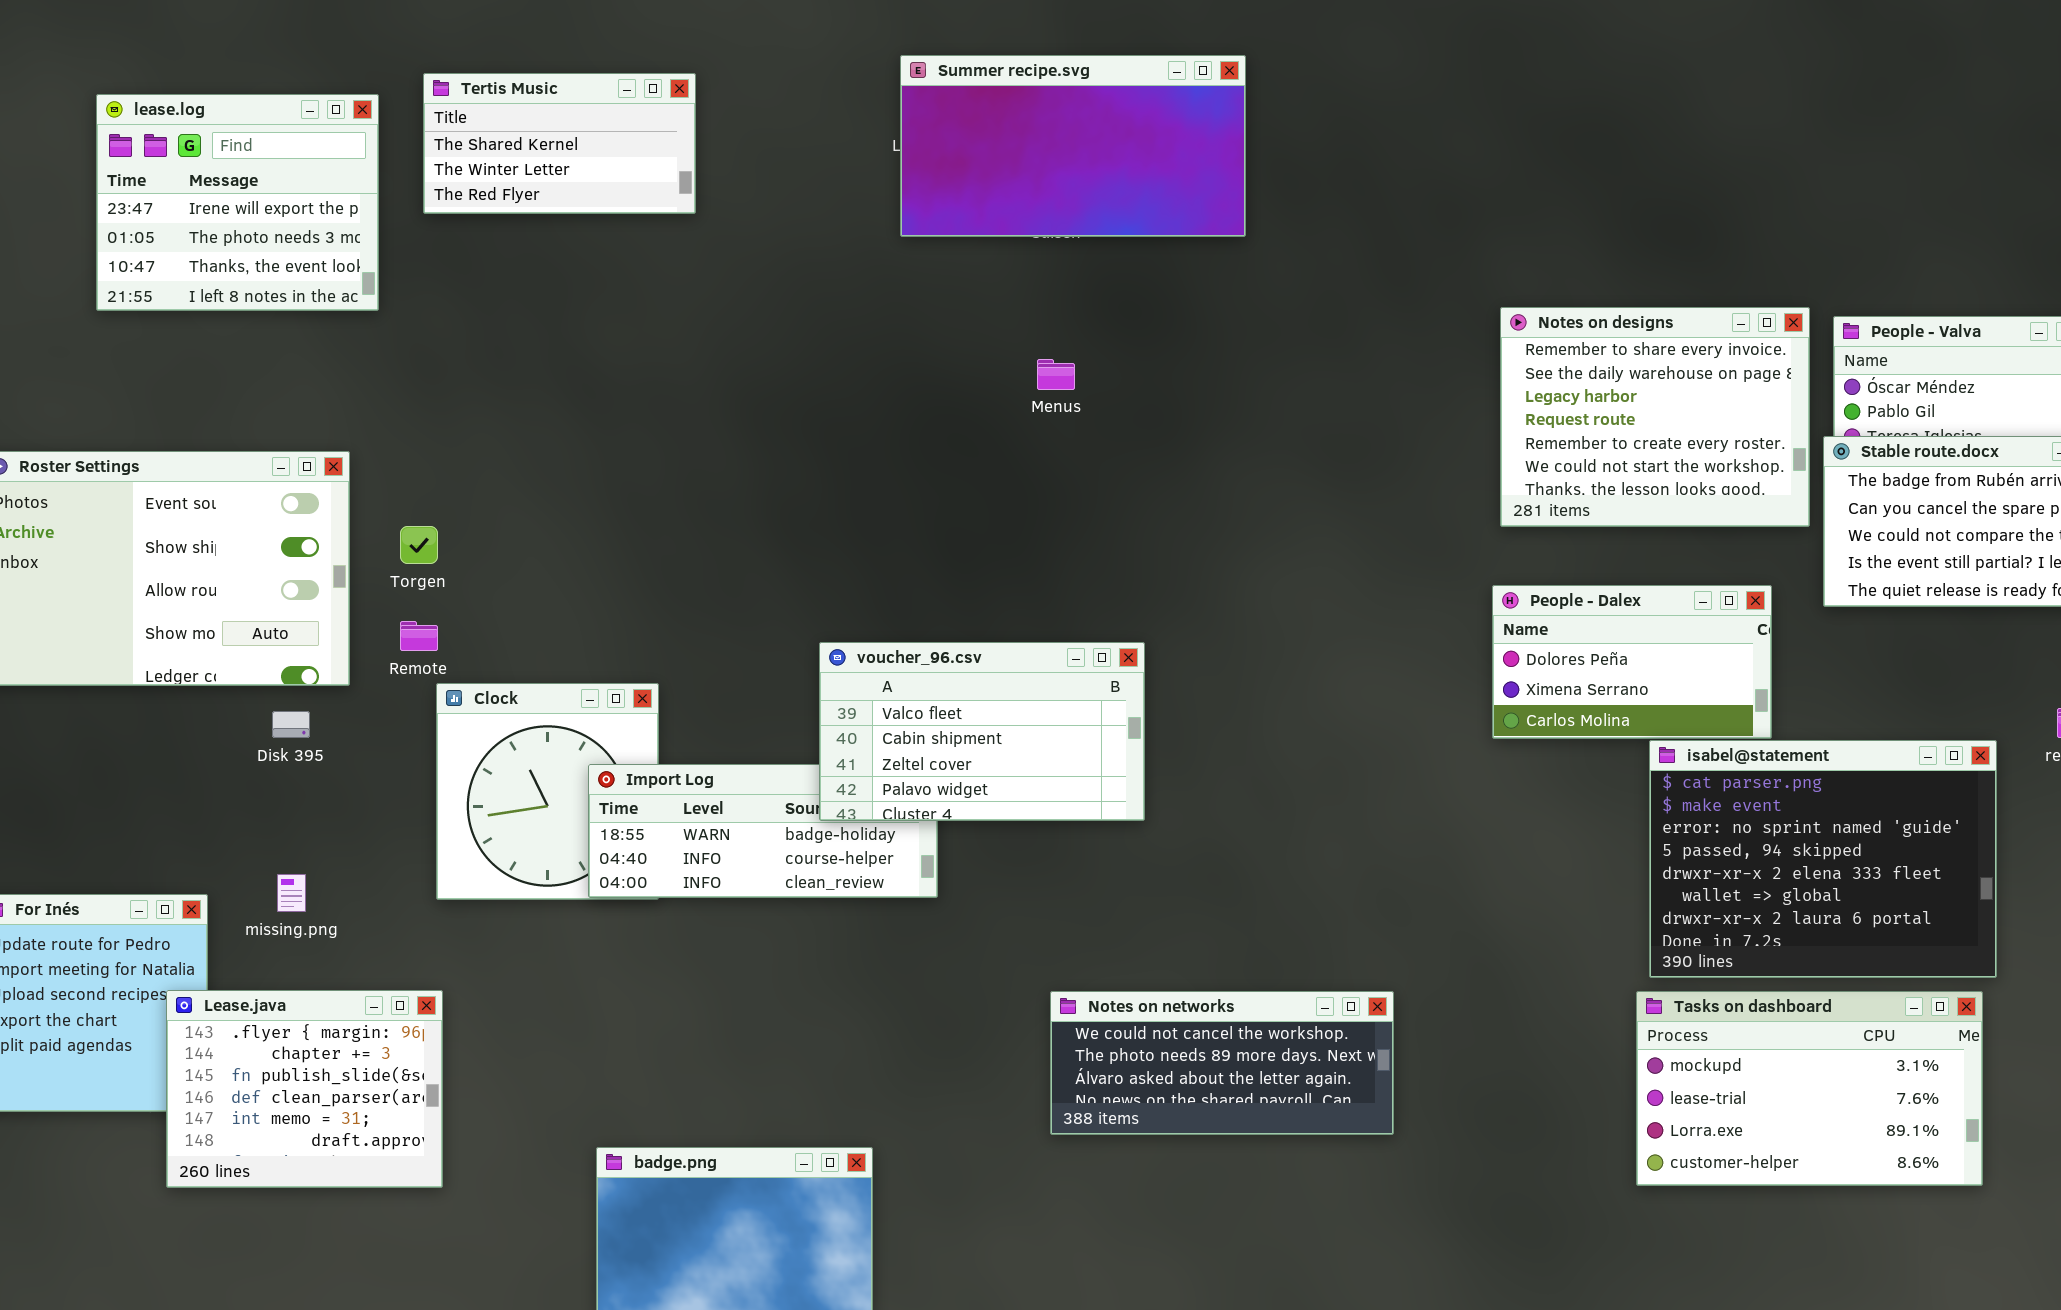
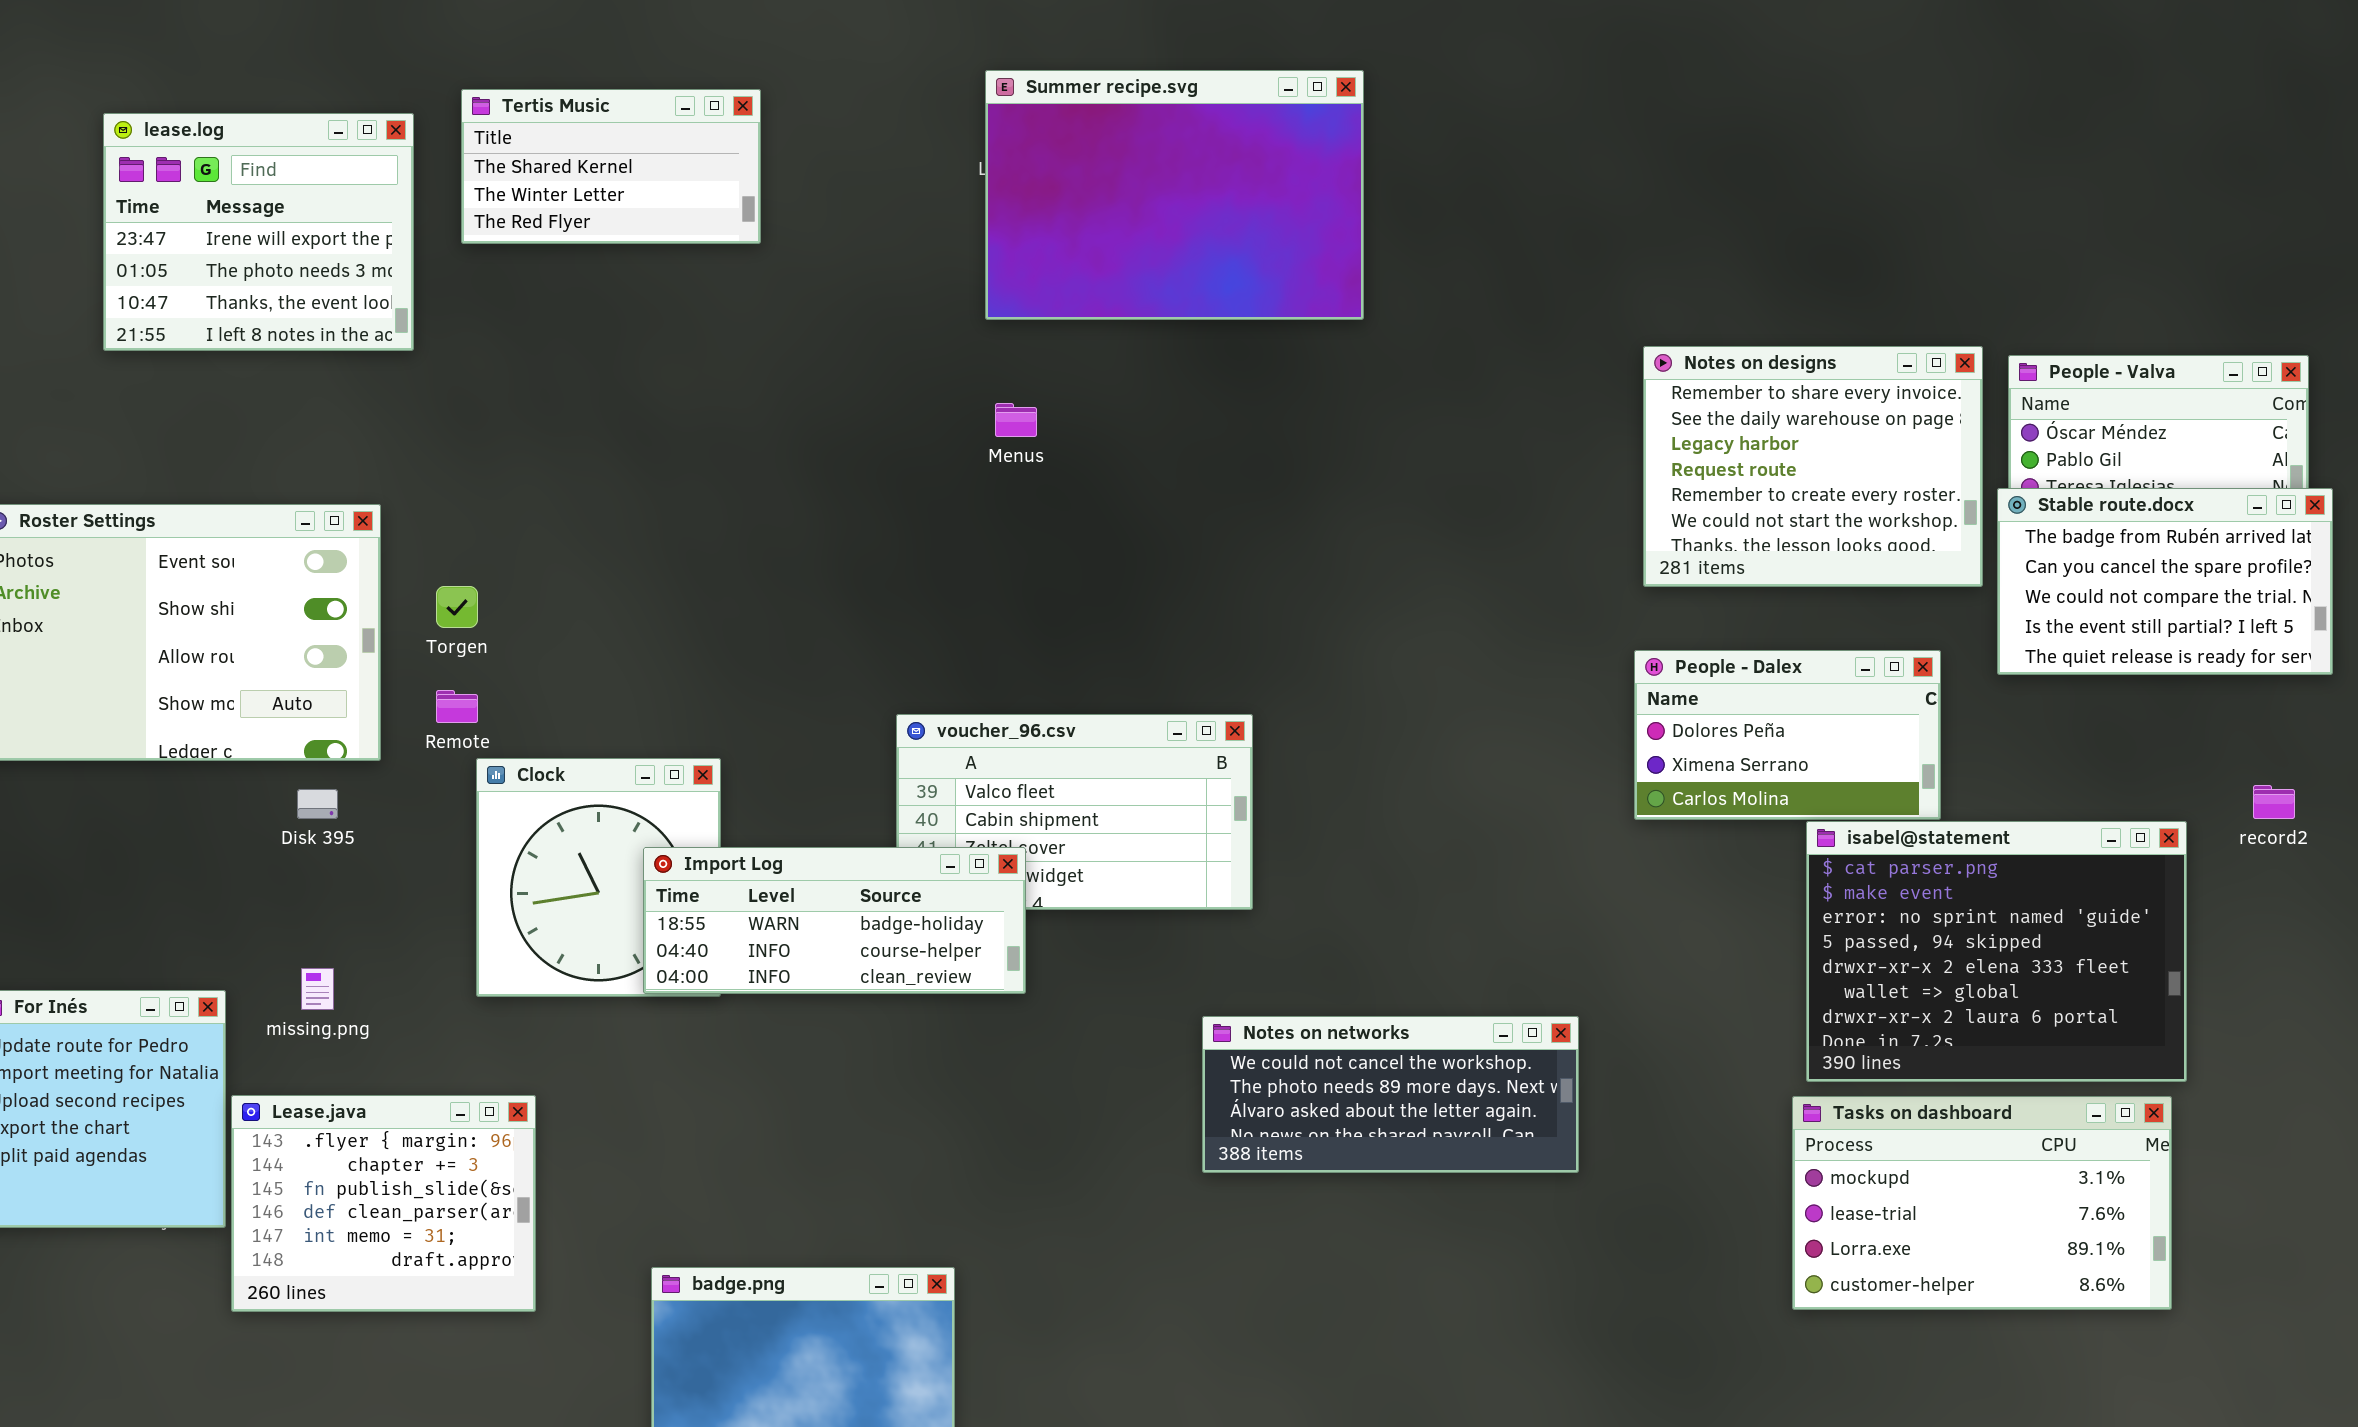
Summer recipe.svg: [900,55,1246,237] -> [985,70,1364,320], resized
Menus: [1037,359,1075,390] -> [995,403,1037,437], moved
Import Log: [588,764,938,898] -> [643,847,1026,994], raised
Lease.java: [166,990,443,1188] -> [231,1095,536,1312], moved
Notes on networks: [1050,991,1394,1135] -> [1202,1016,1579,1173], moved

